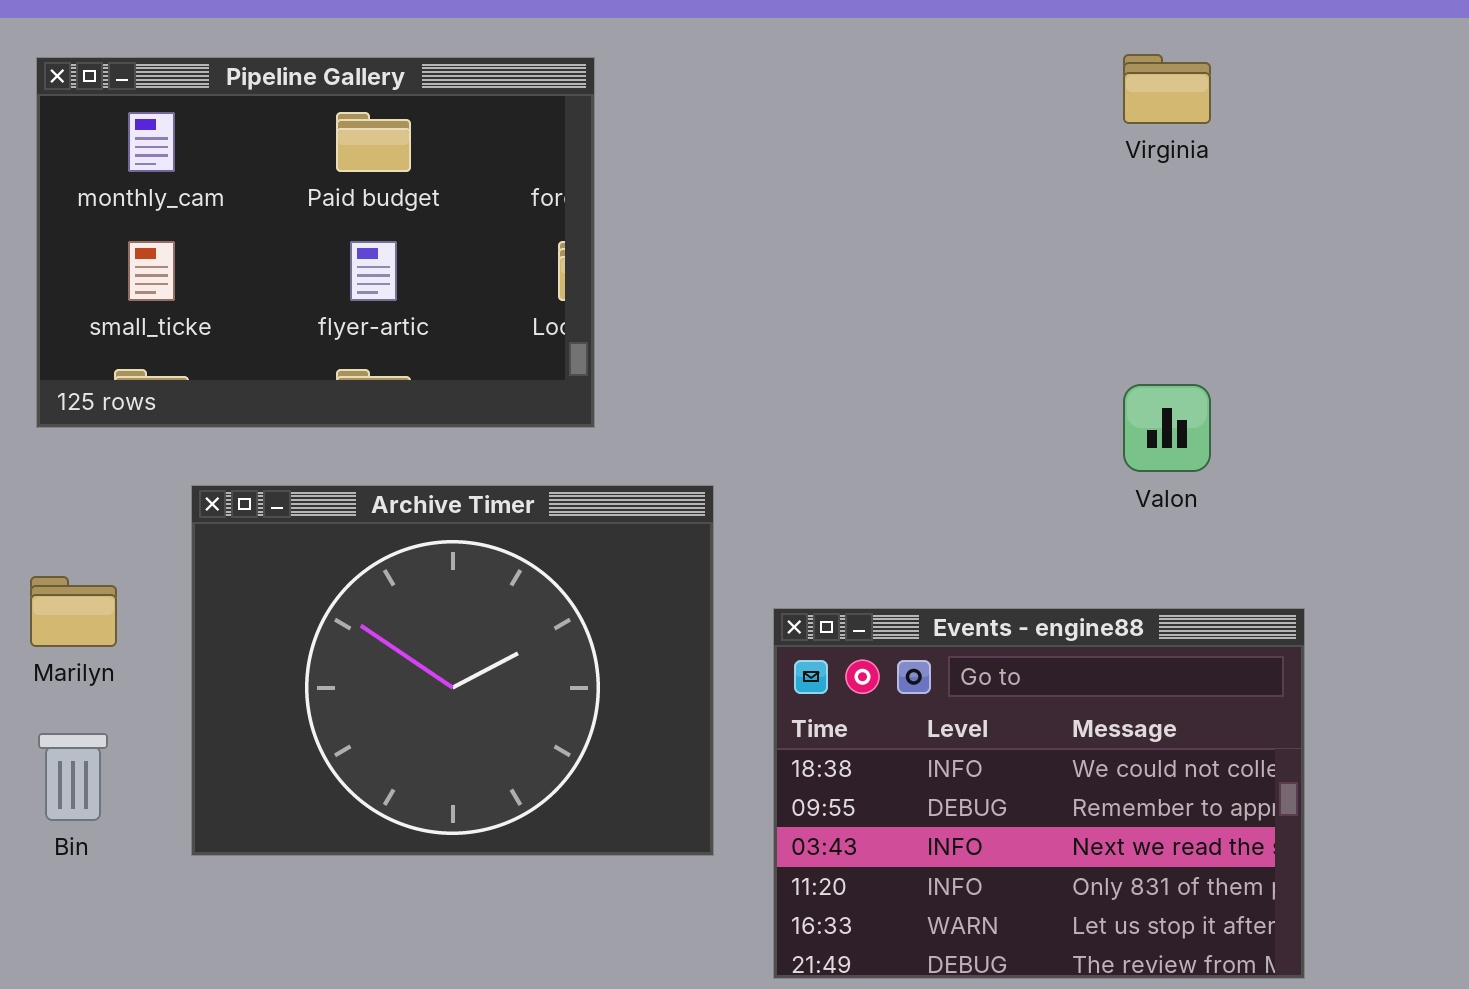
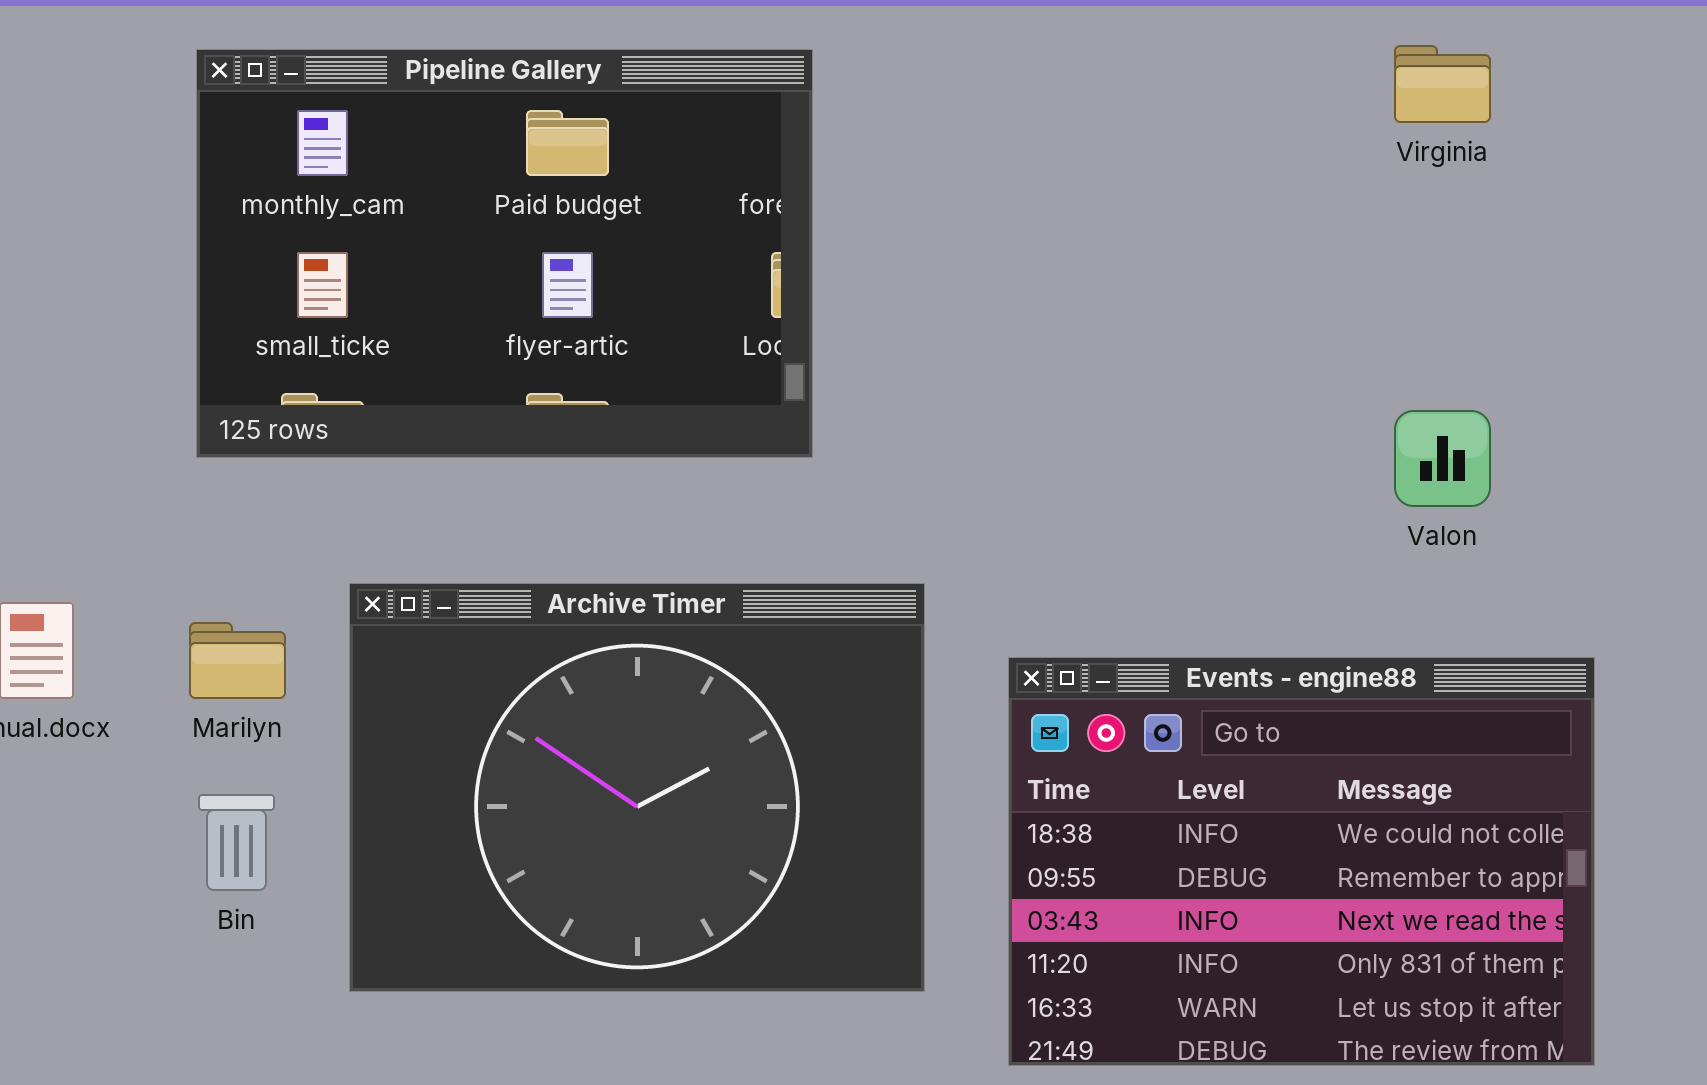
Archive Timer: [191,485,714,856] -> [349,583,925,992], moved

